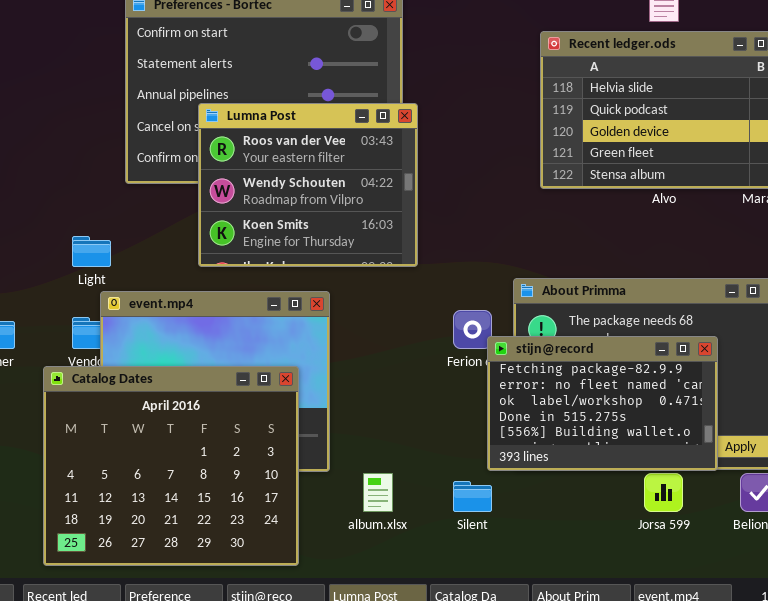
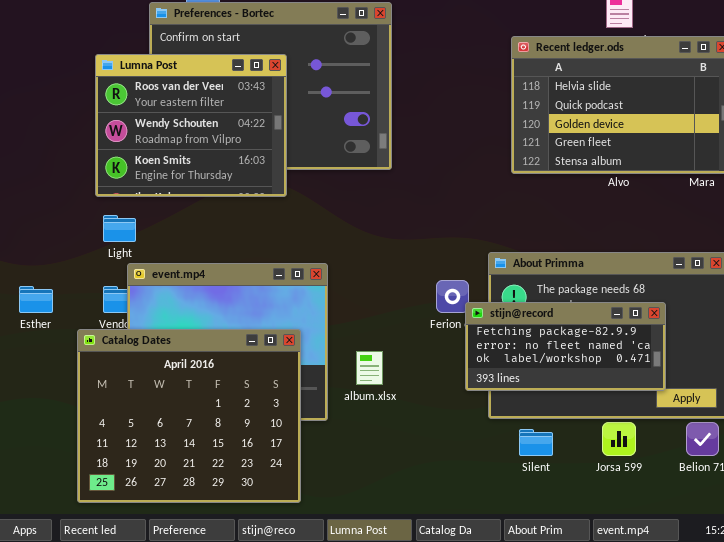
Lumna Post: [198,103,418,267] -> [95,54,287,197], moved
stijn@record: [487,336,718,471] -> [465,302,666,391], resized
album.xlsx: [363,473,393,512] -> [356,351,383,385], moved
Silent: [453,481,492,512] -> [519,429,553,456], moved

